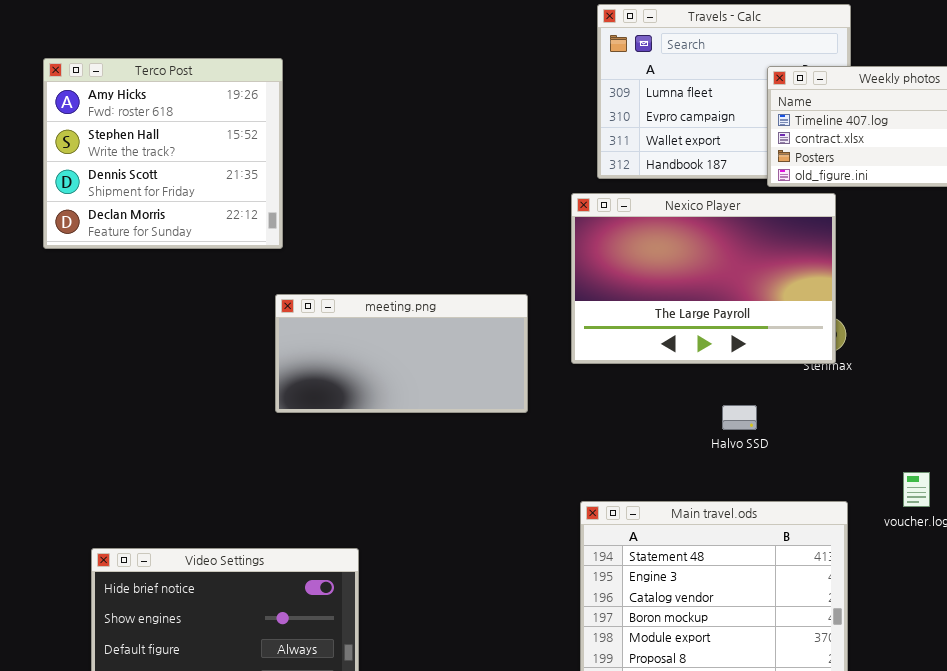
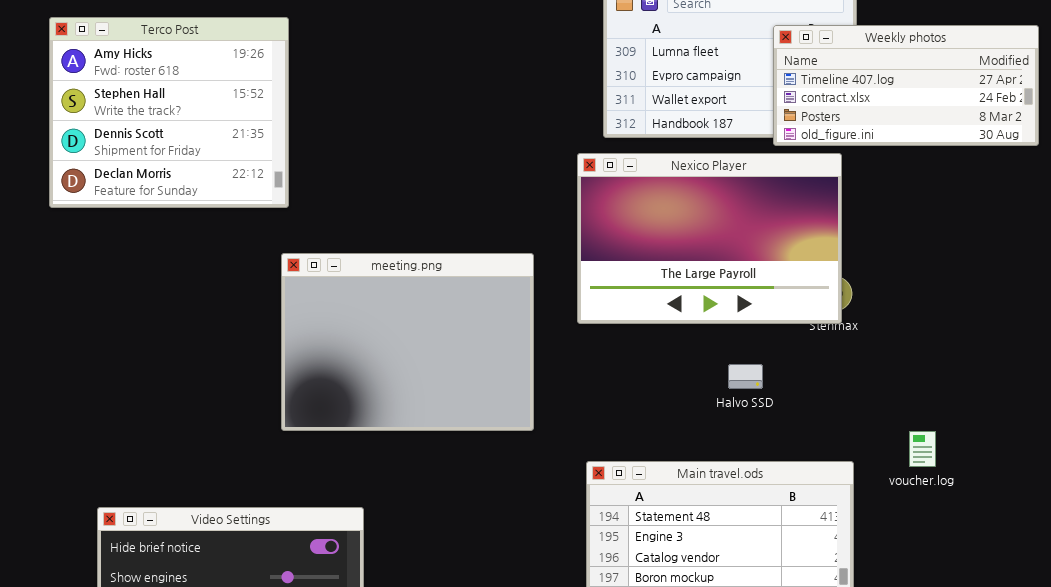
meeting.png: [275,294,528,413] -> [281,253,534,431], resized

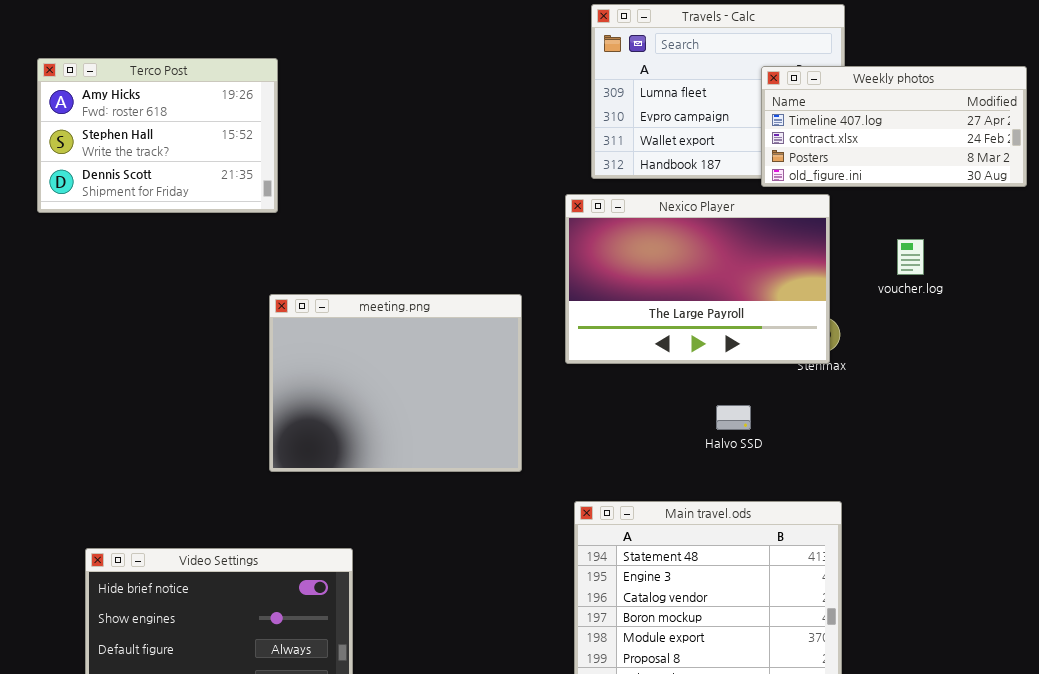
Terco Post: [49,17,289,208] -> [37,58,278,213], resized
voucher.log: [909,431,936,467] -> [897,239,924,275], moved

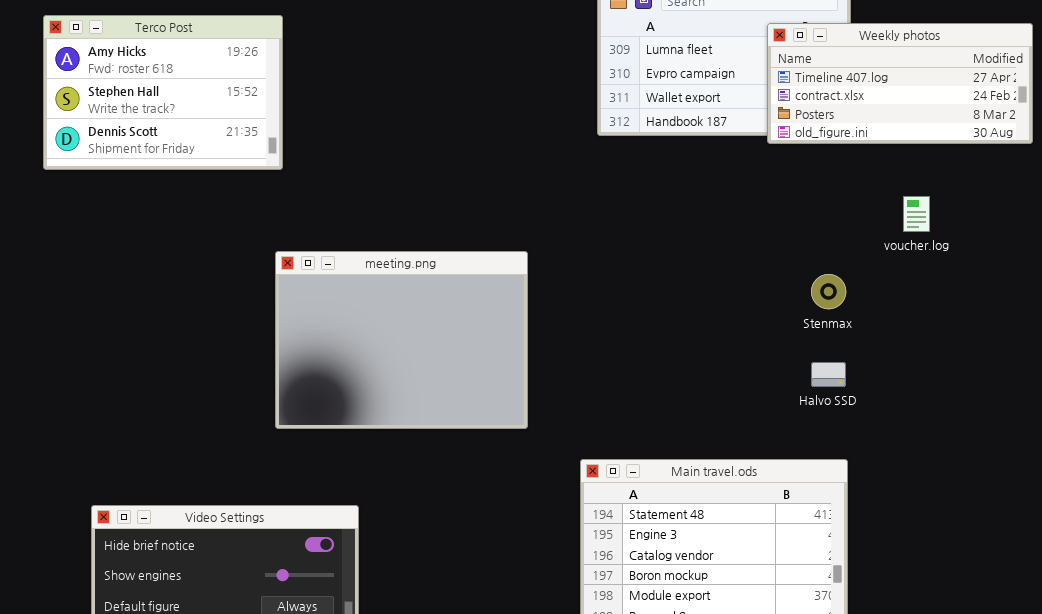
Nexico Player: [565,194,830,364] -> none, closed
Halvo SSD: [716,405,751,430] -> [811,362,846,387], moved

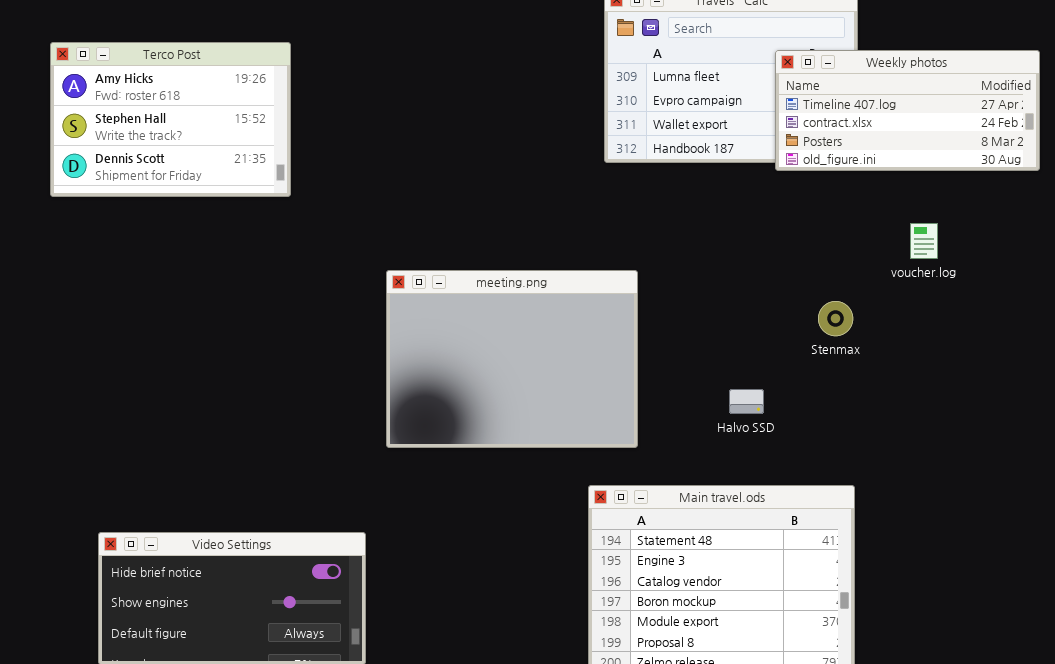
meeting.png: [275,251,528,429] -> [386,270,638,448], moved
Halvo SSD: [811,362,846,387] -> [729,389,764,414], moved

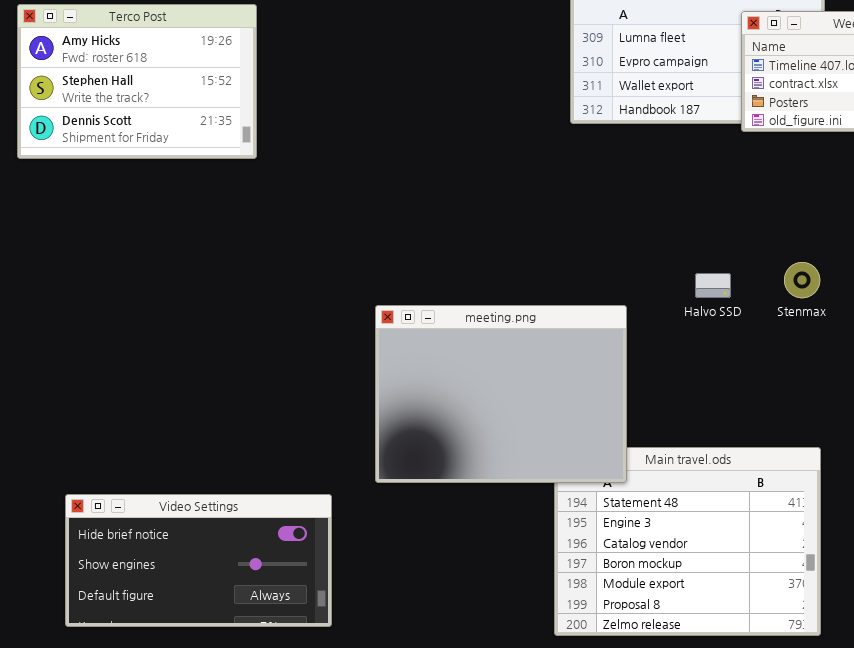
meeting.png: [386,270,638,448] -> [375,305,627,483], moved
Halvo SSD: [729,389,764,414] -> [695,273,731,298], moved

